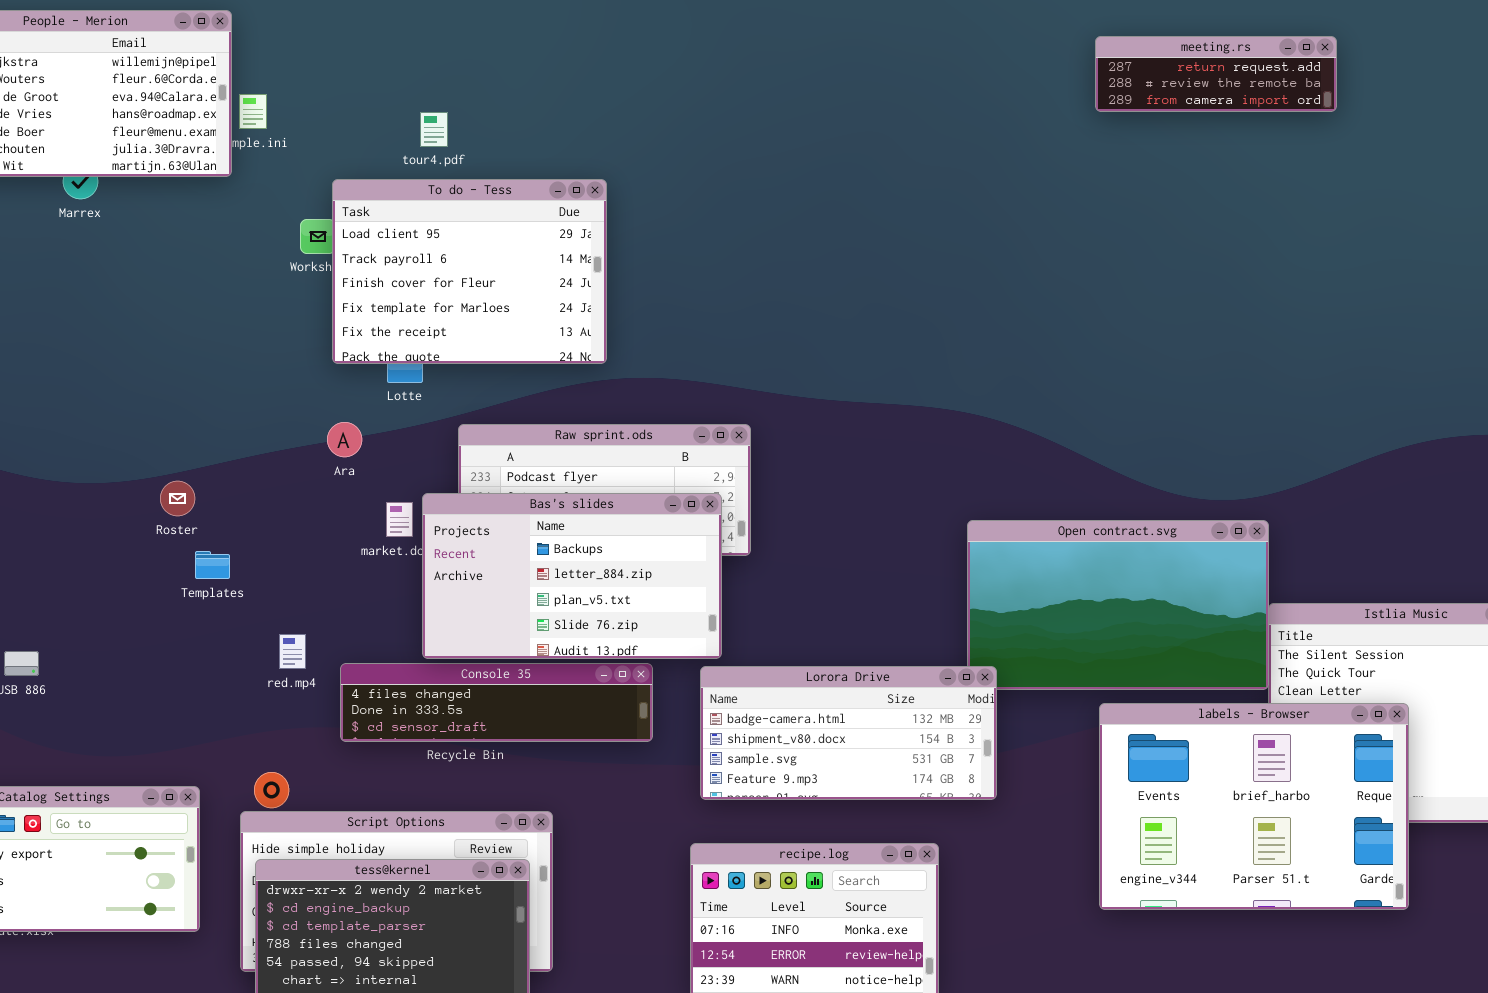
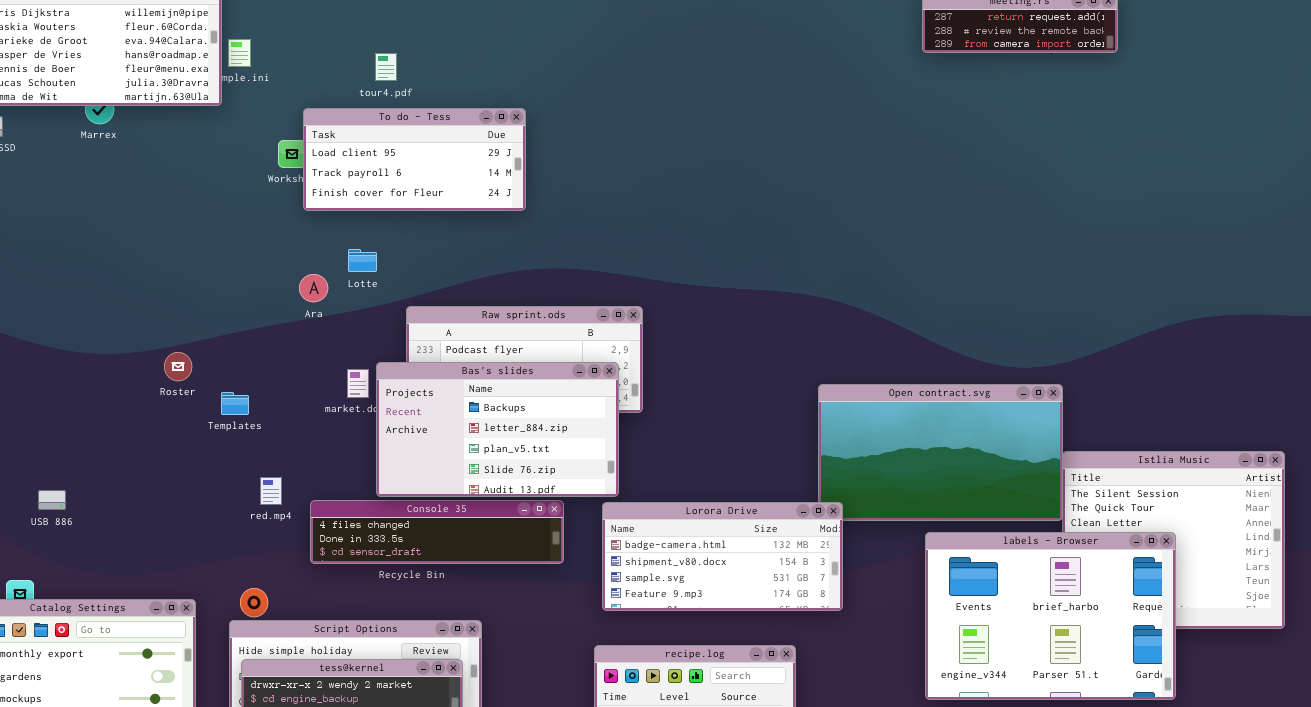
To do - Tess: [332,179,607,364] -> [303,108,526,211], resized
Ara: [327,422,362,457] -> [299,274,328,302], moved
Templates: [195,551,230,579] -> [221,392,249,415], moved

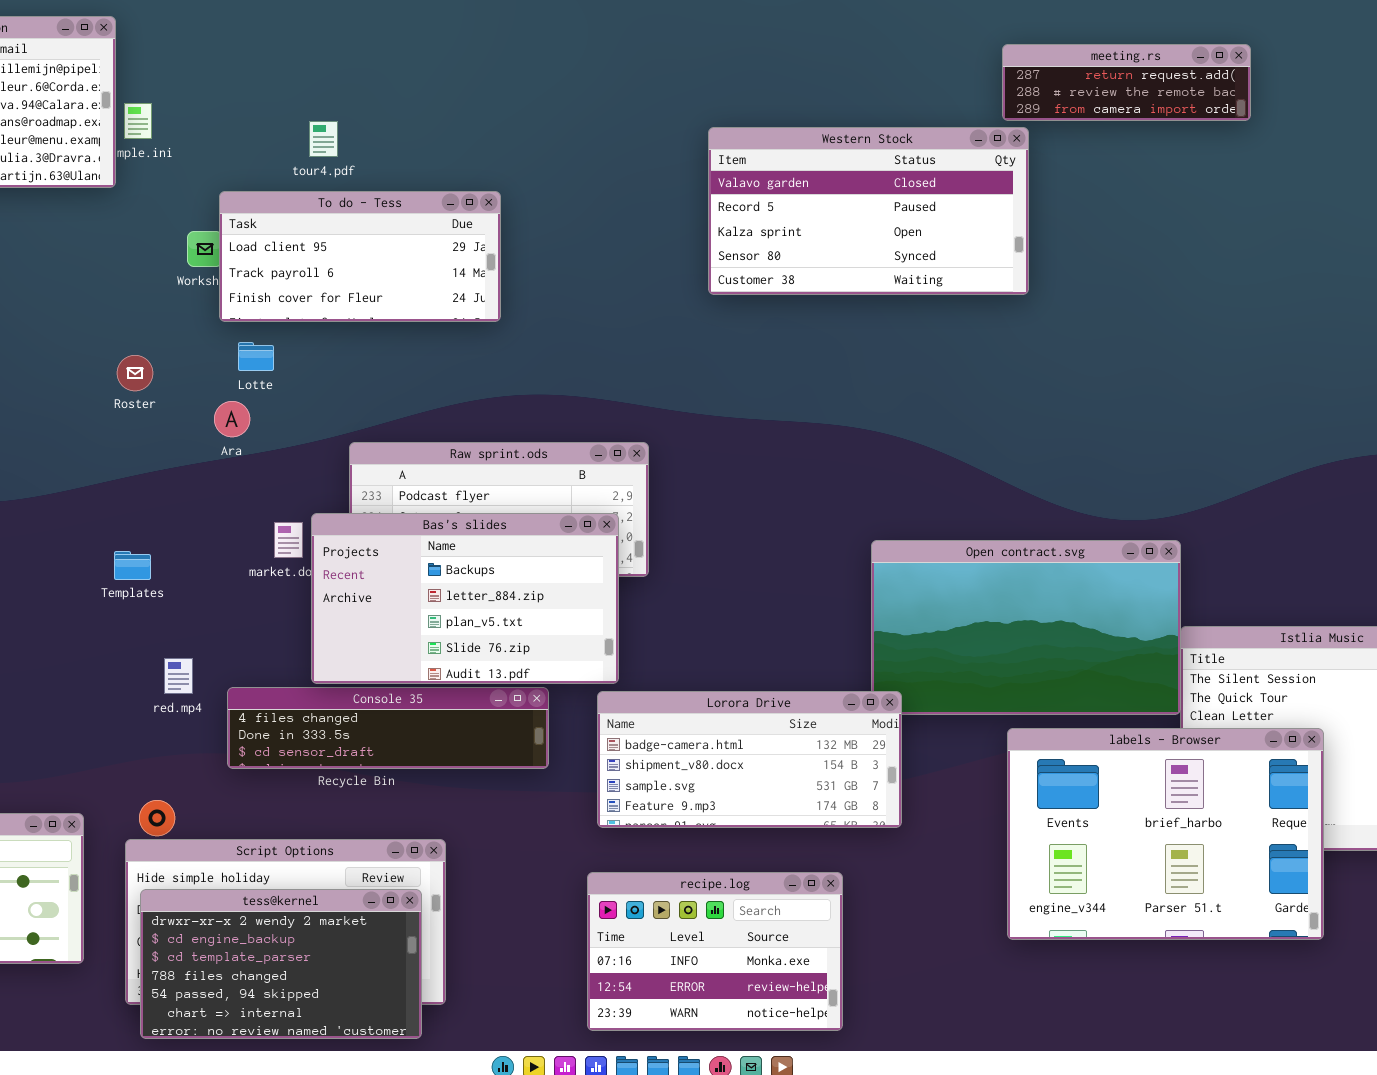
Western Stock: none -> [708,127,1029,295], opened
Lotte: [348,249,377,272] -> [238,342,274,371], moved
Roster: [164,352,192,381] -> [117,355,153,391], moved

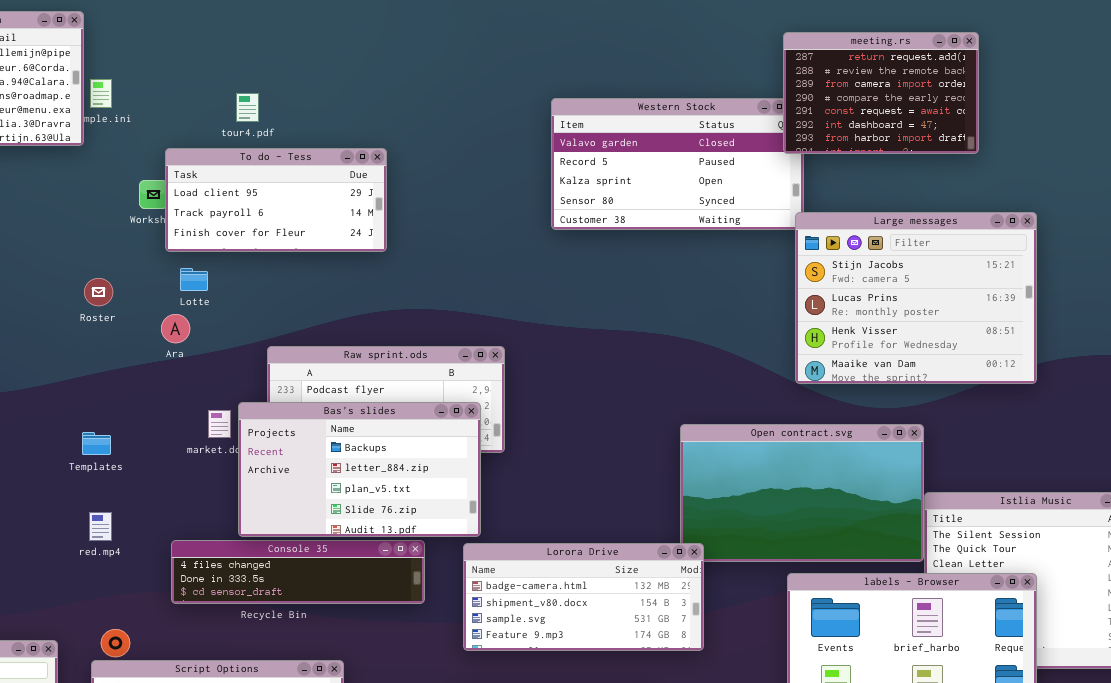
meeting.rs: [1002,44,1251,121] -> [783,32,979,154], resized
Large messages: none -> [795,212,1037,384], opened
red.mp4: [164,658,193,694] -> [89,512,112,541], moved

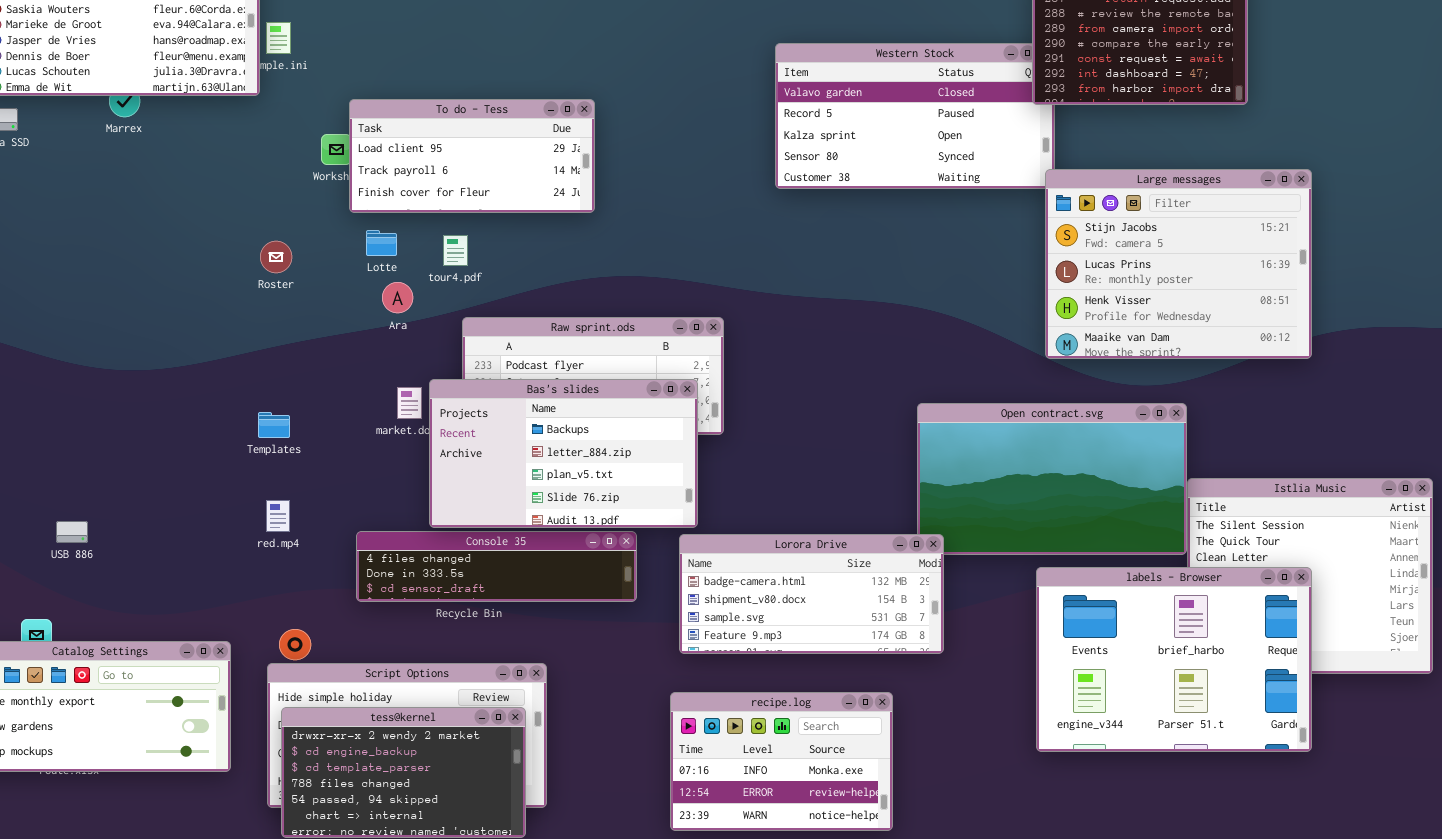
tour4.pdf: [236,93,259,122] -> [443,235,468,266], moved
Ara: [161,314,190,343] -> [382,282,413,313], moved

